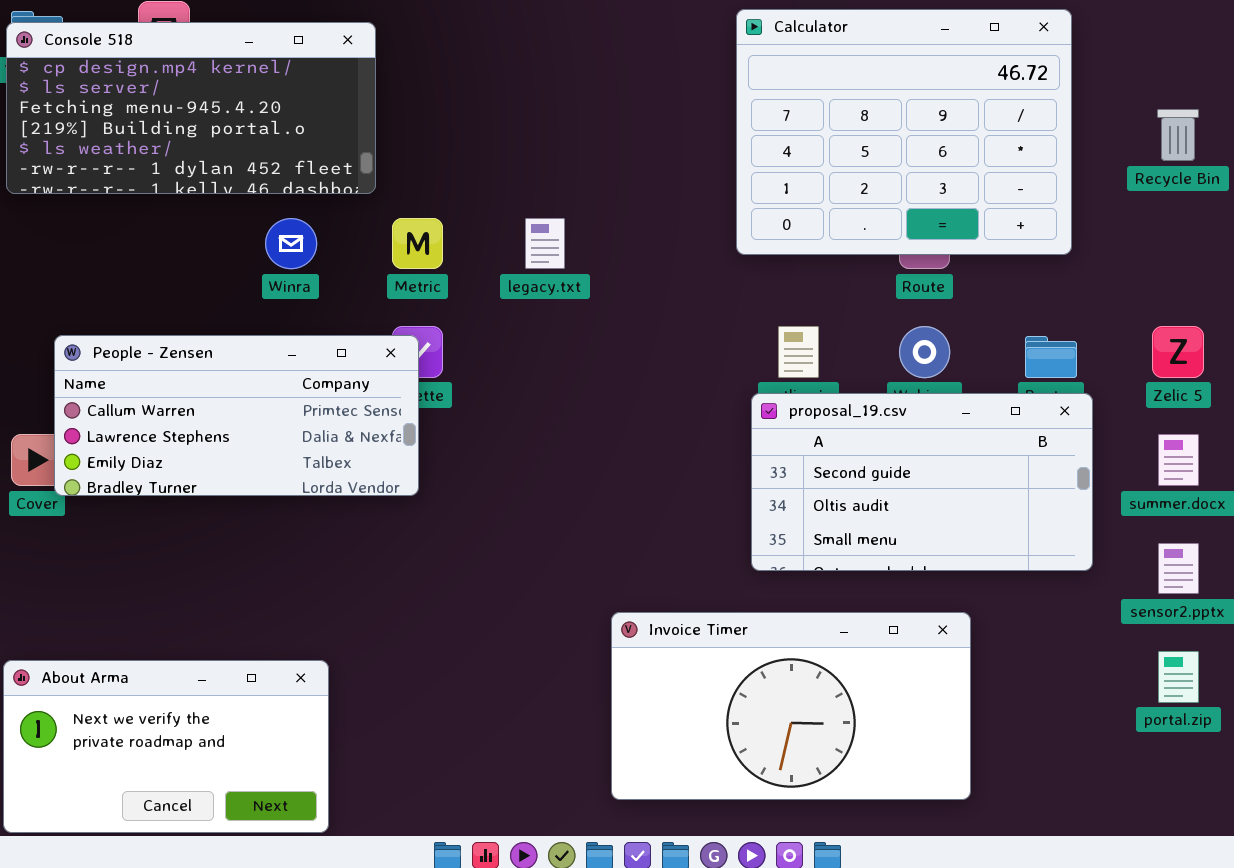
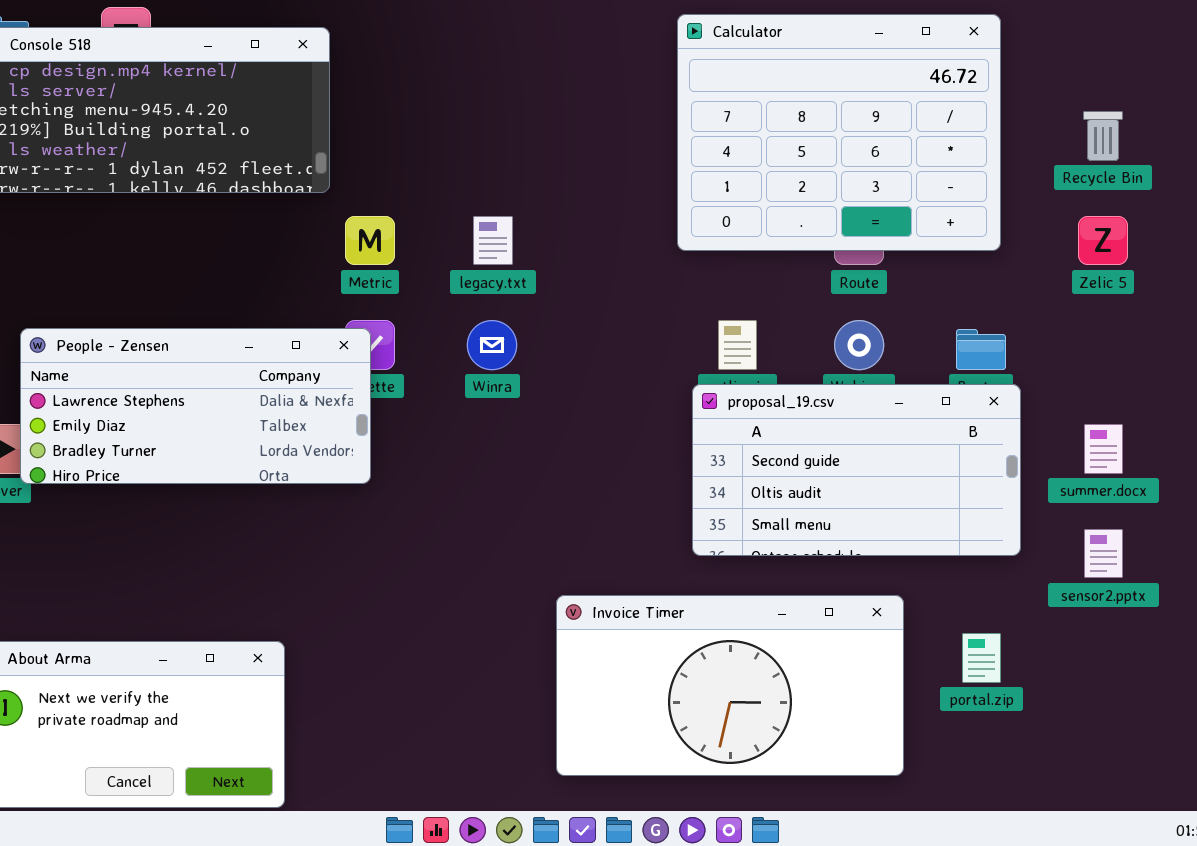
Winra: [265,218,317,269] -> [467,320,517,370], moved
Zelic 5: [1152,326,1204,378] -> [1078,216,1128,265], moved
People - Zensen: [54,335,419,496] -> [20,328,371,484], scrolled down 1 row
portal.zip: [1158,651,1199,703] -> [962,633,1001,683], moved

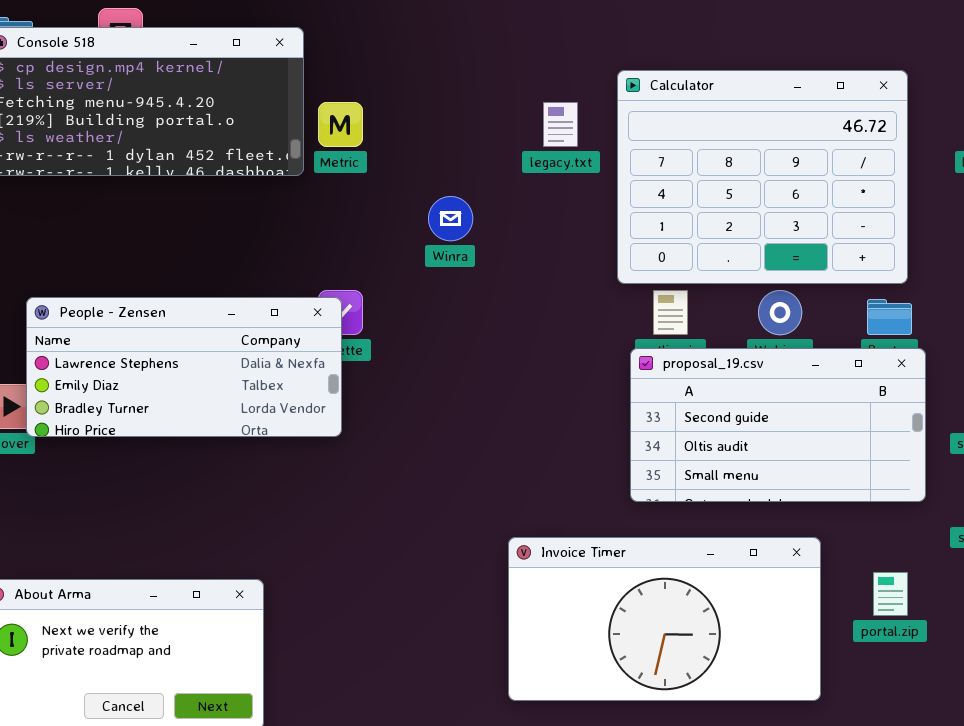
Calculator: [677,14,1001,251] -> [617,70,908,284], moved
Metric: [345,216,395,265] -> [318,102,363,147], moved
legacy.txt: [473,216,513,265] -> [543,102,578,147], moved
Winra: [467,320,517,370] -> [428,196,473,241], moved

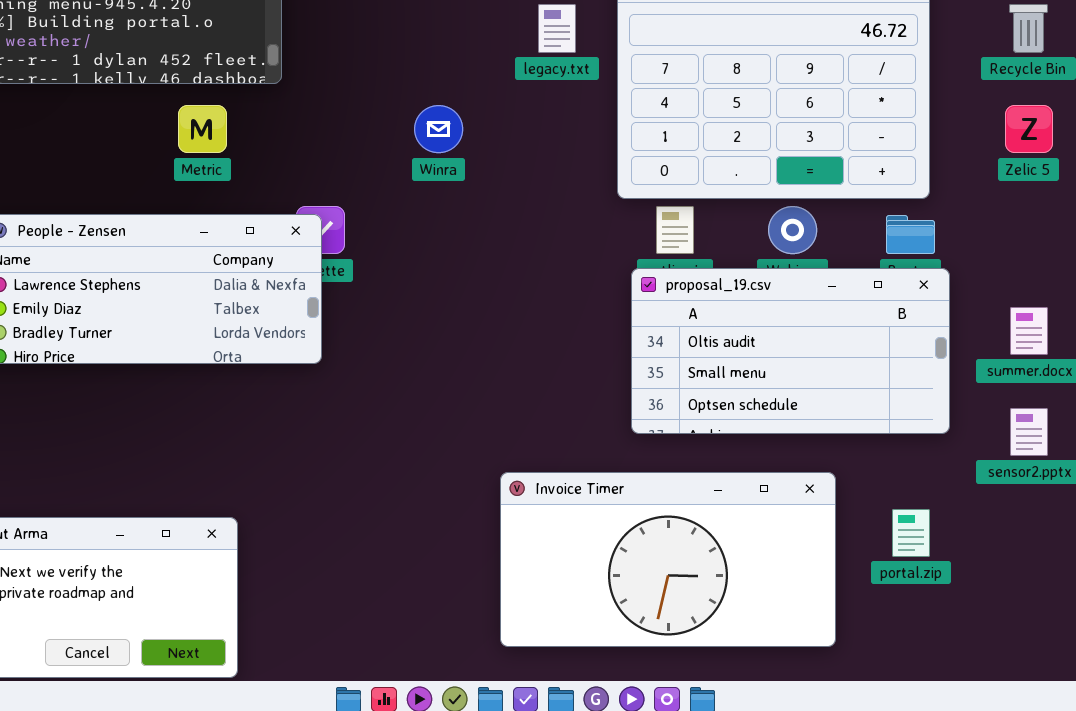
Metric: [318,102,363,147] -> [178,105,227,153], moved
proposal_19.csv: [630,348,926,502] -> [631,268,950,434], scrolled down 1 row

